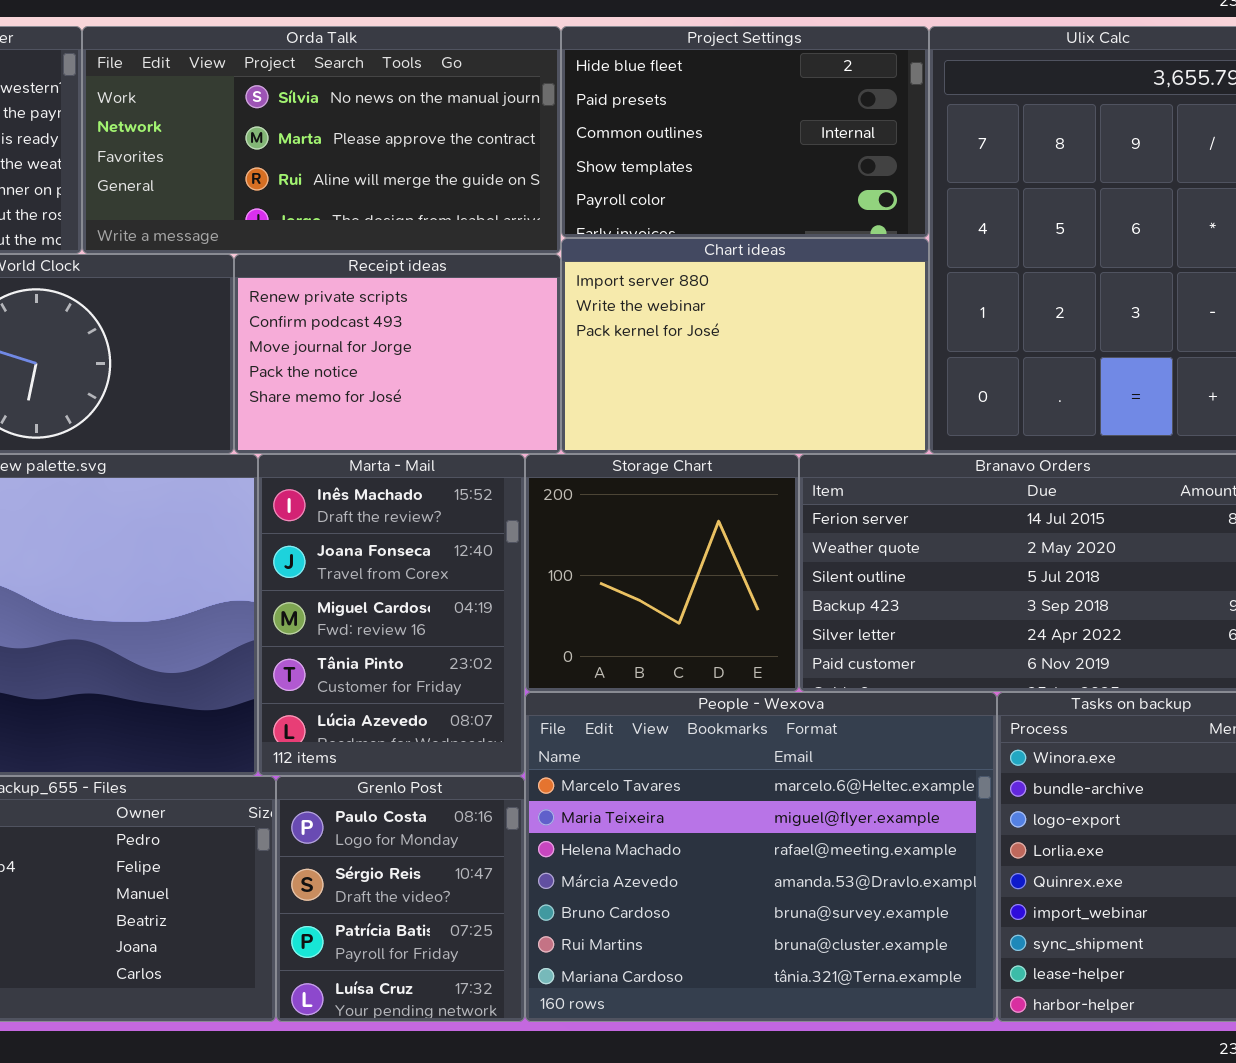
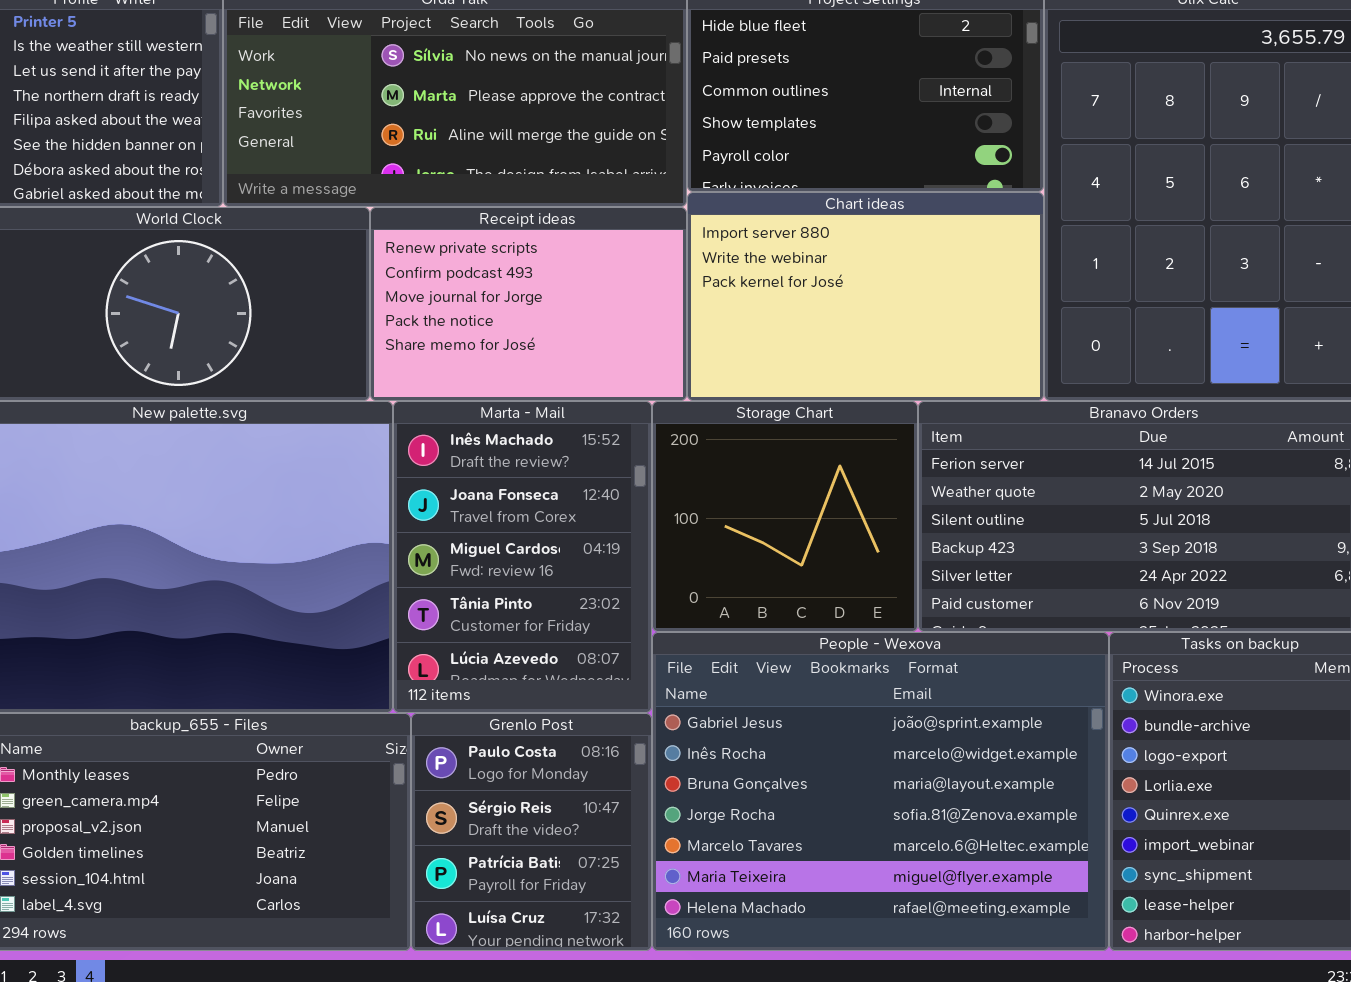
People - Wexova: [525,692,997,1022] -> [652,632,1109,951], scrolled up 4 rows

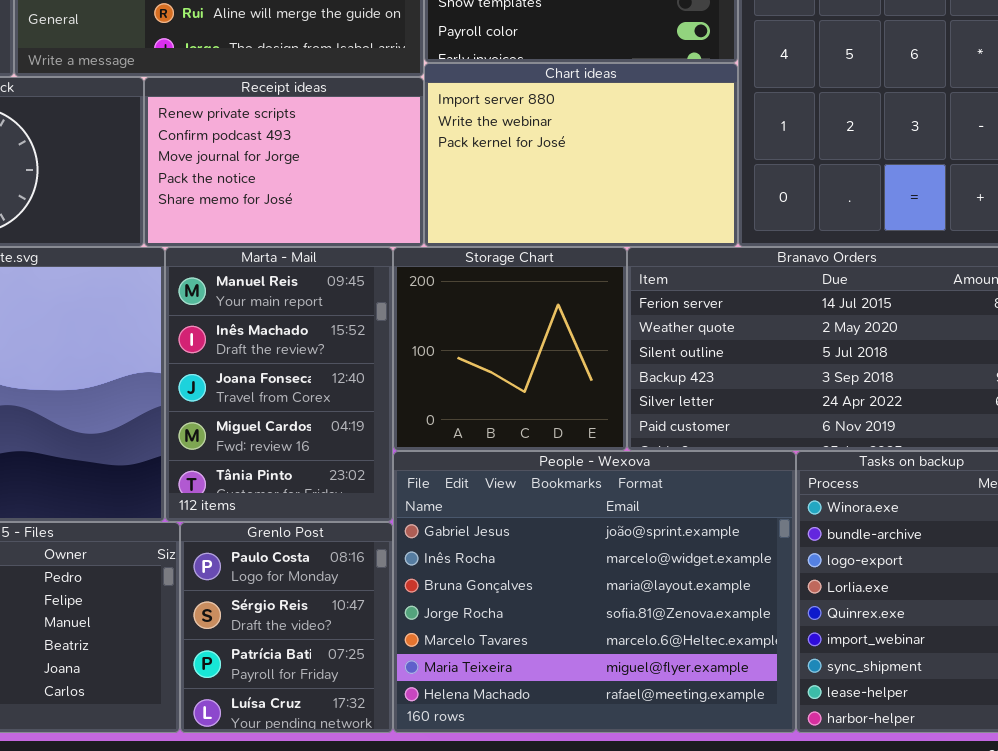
Marta - Mail: [393,401,652,713] -> [165,247,393,522], scrolled up 1 row

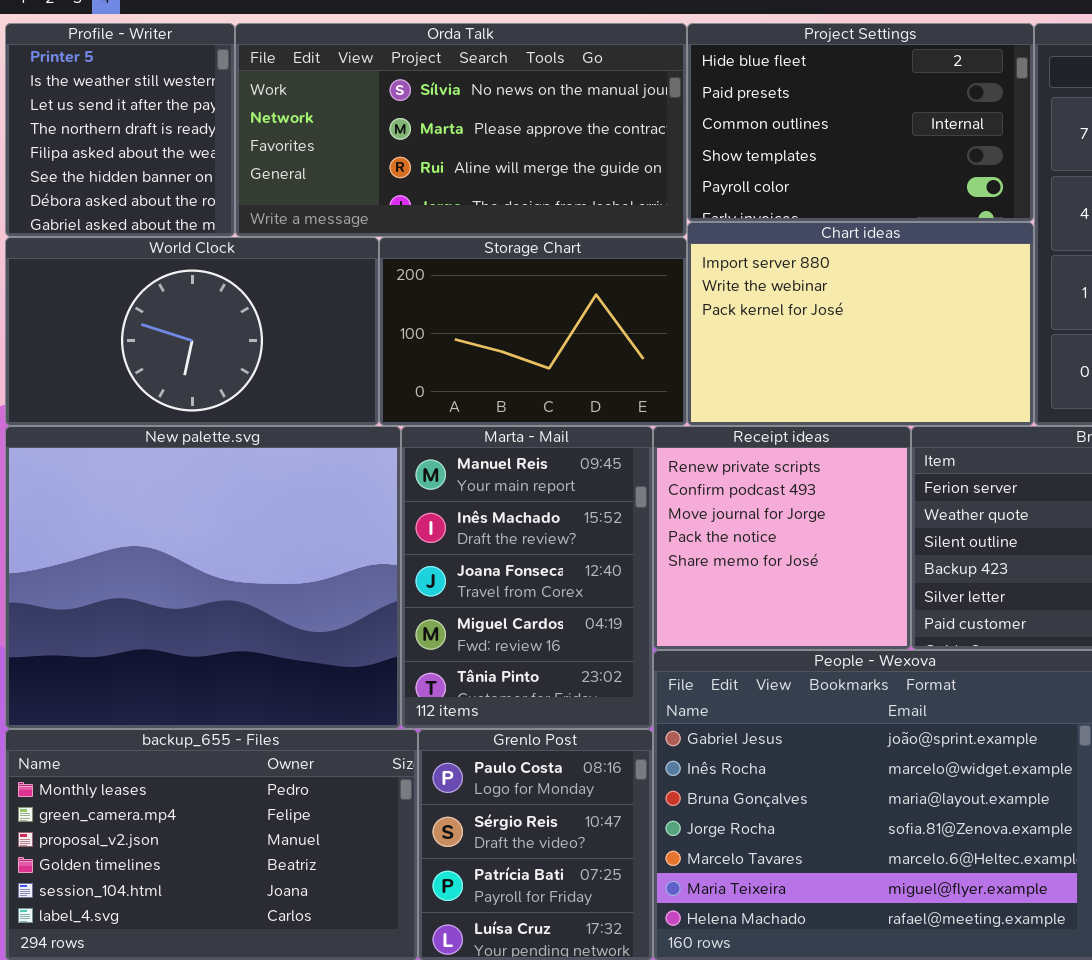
Receipt ideas: [144,77,424,247] -> [653,426,911,650], moved, resized
Storage Chart: [393,247,627,451] -> [379,237,687,426], moved, resized

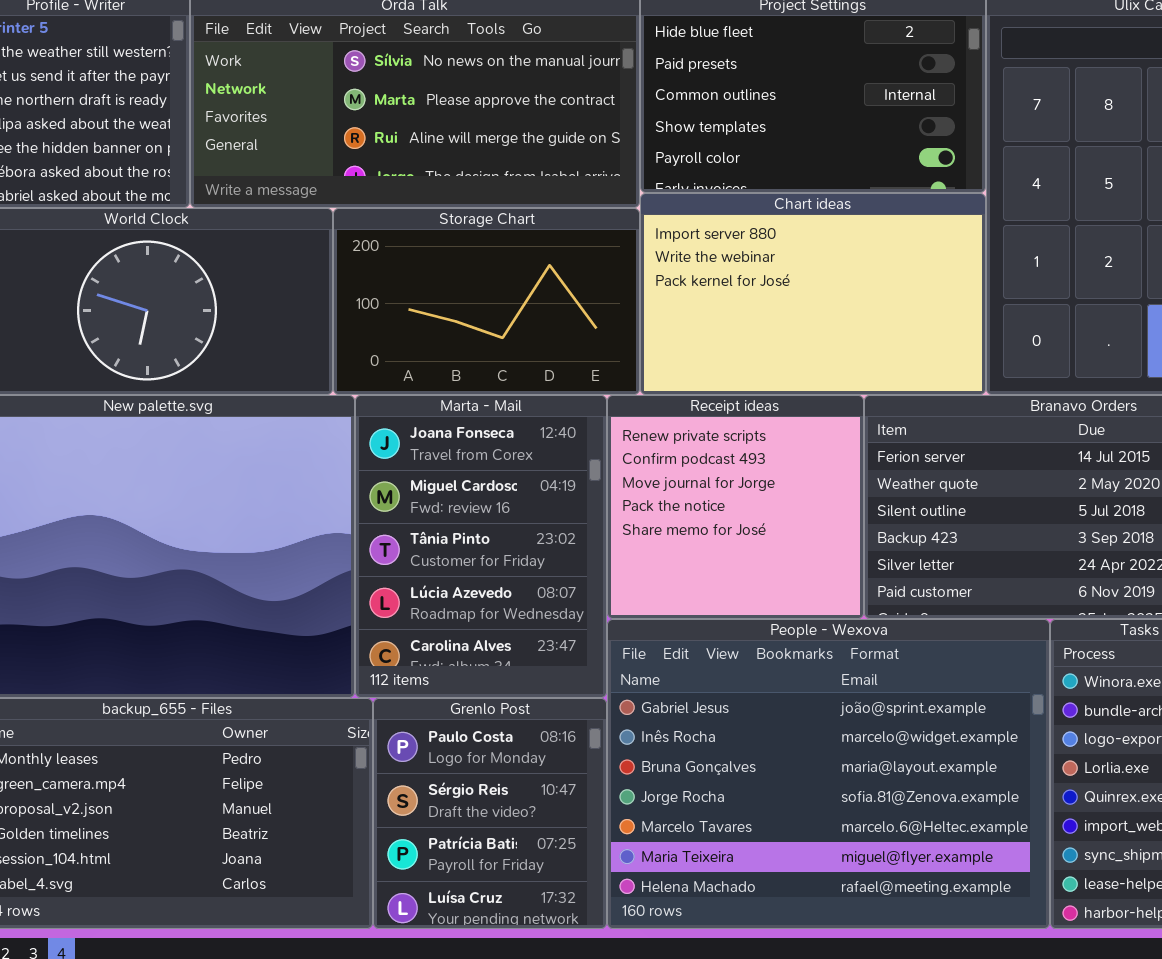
Marta - Mail: [401,426,653,729] -> [355,395,607,698], scrolled down 2 rows

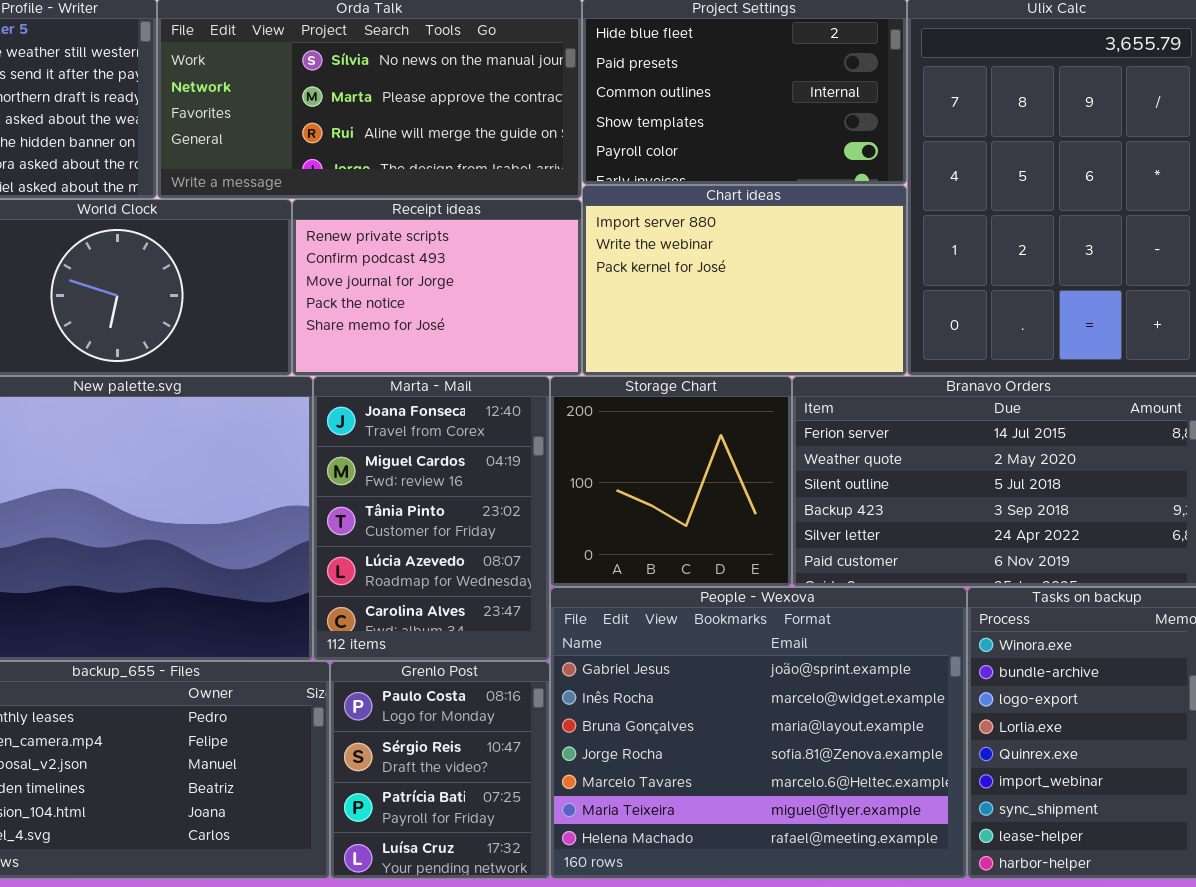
Storage Chart: [333,208,640,395] -> [550,376,792,587], moved, resized
Receipt ideas: [607,395,864,619] -> [292,199,582,376], moved, resized

